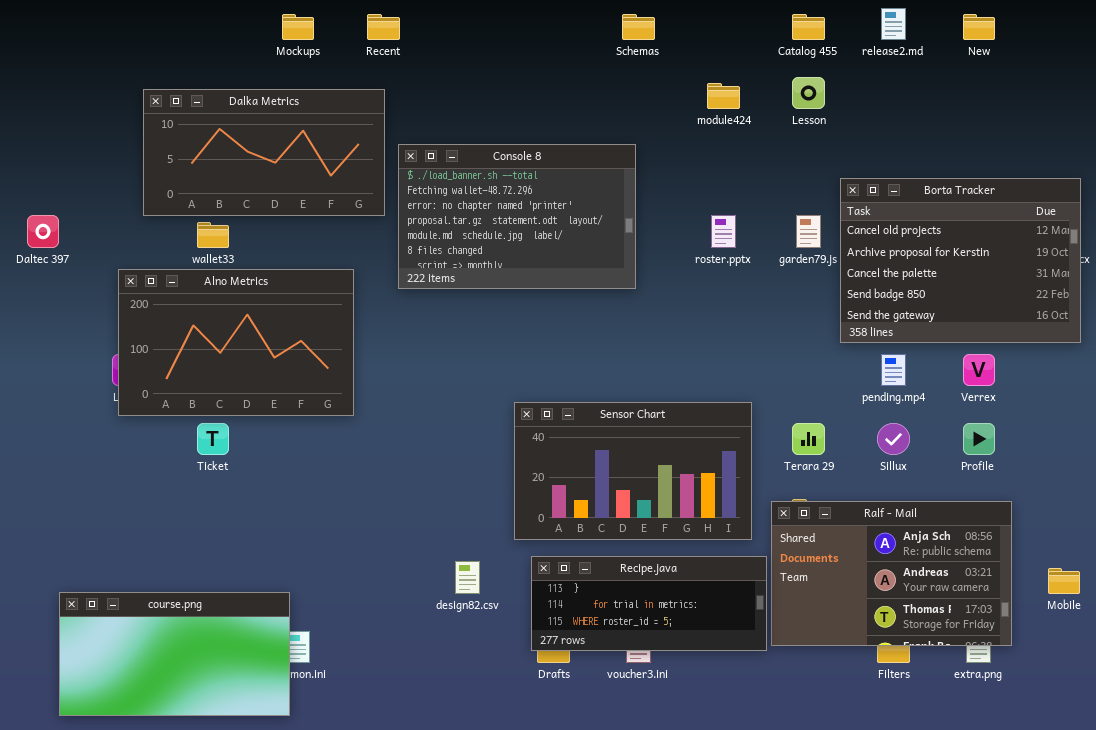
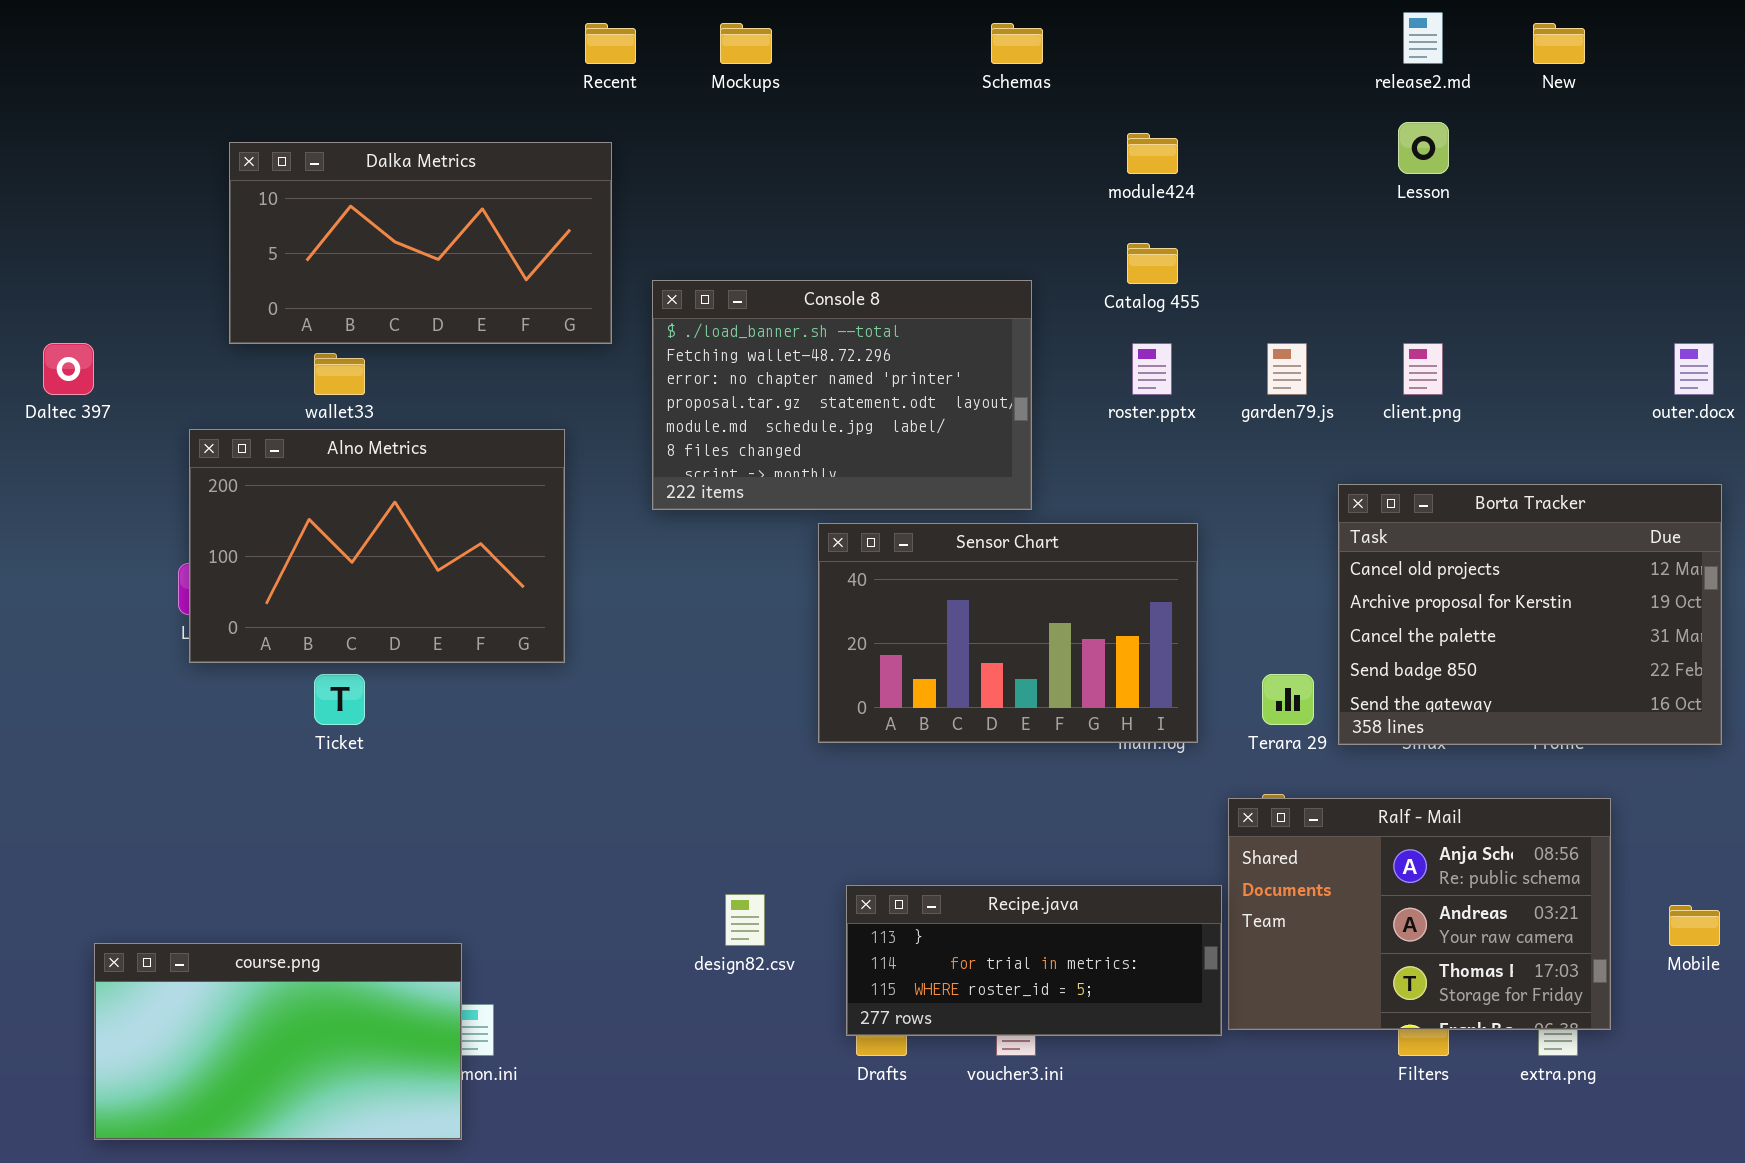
Mockups: [282,14,314,40] -> [720,23,772,64], moved
Catalog 455: [792,14,825,40] -> [1127,243,1178,284], moved
Lesson: [792,77,825,109] -> [1398,122,1449,174], moved
Console 8: [398,144,636,289] -> [652,280,1032,510], moved
Borta Tracker: [840,178,1081,343] -> [1338,484,1722,745], moved
Sensor Chart: [514,402,752,540] -> [818,523,1198,743], moved

